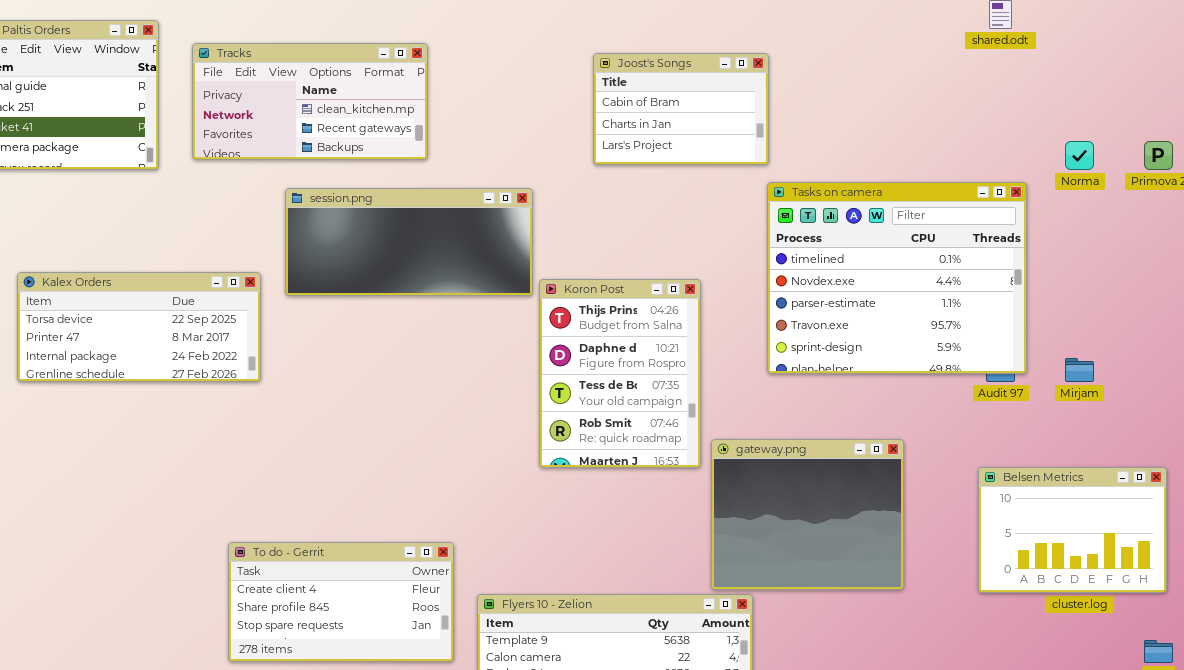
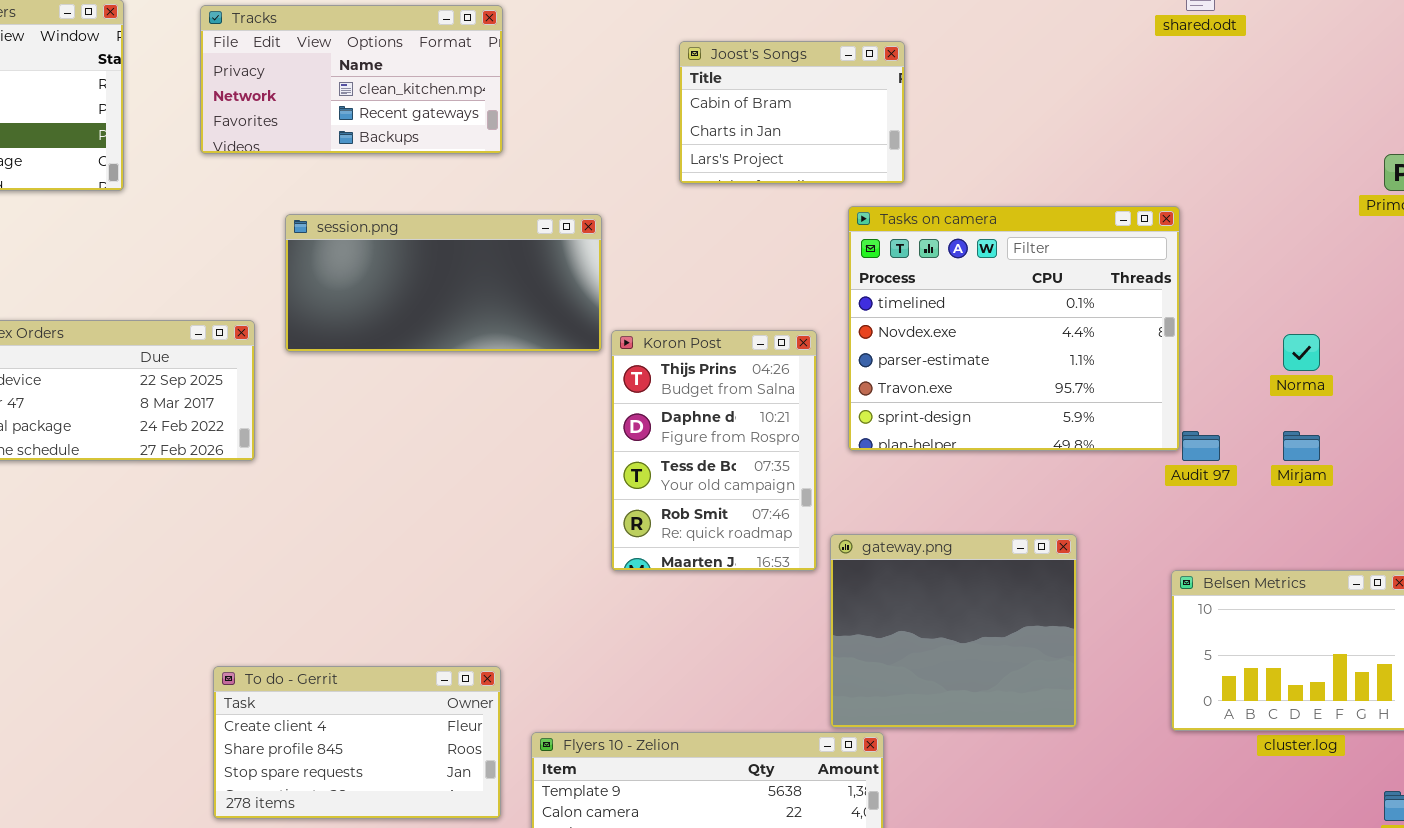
Tracks: [192,43,428,160] -> [200,5,503,154], moved
Norma: [1065,141,1094,170] -> [1283,334,1320,371], moved
Tasks on camera: [767,182,1027,374] -> [848,206,1180,451], moved

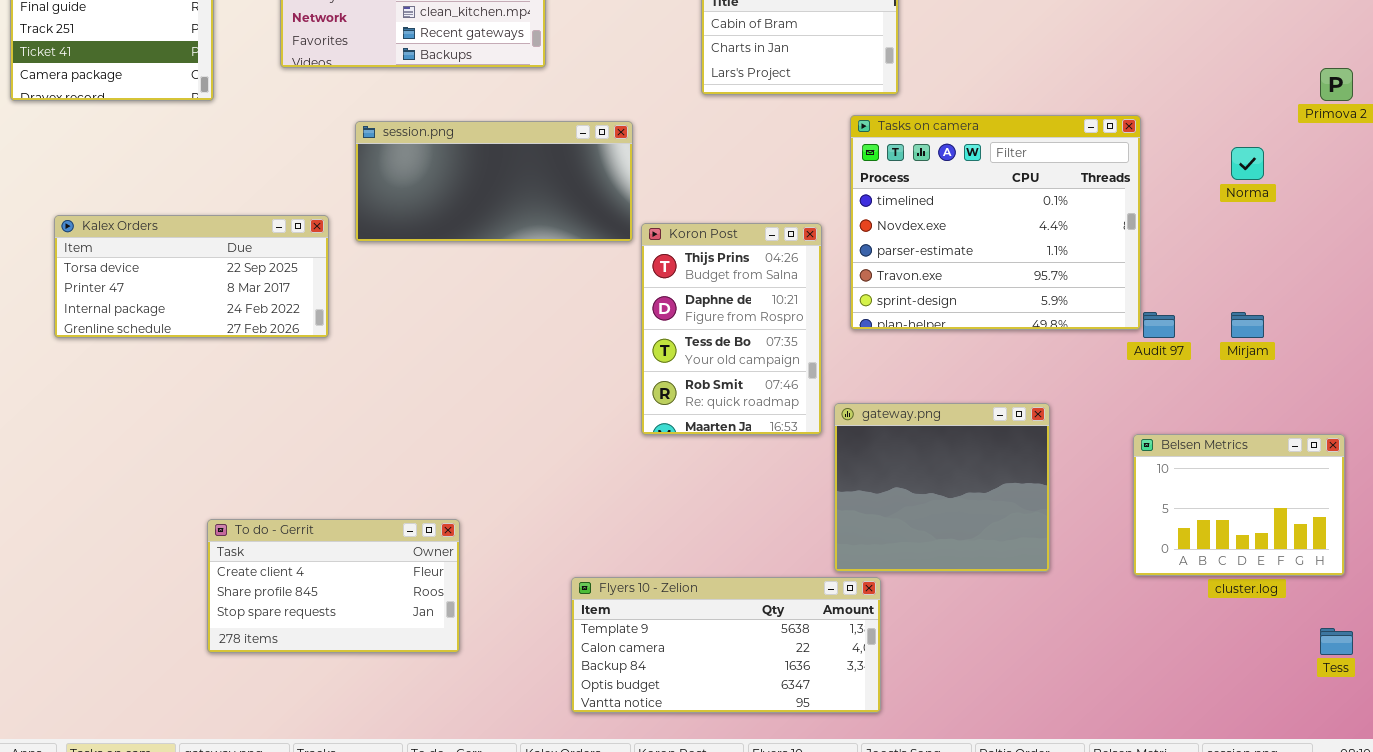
Norma: [1283,334,1320,371] -> [1231,147,1264,180], moved
To do - Gerrit: [213,666,501,819] -> [207,519,460,653], moved

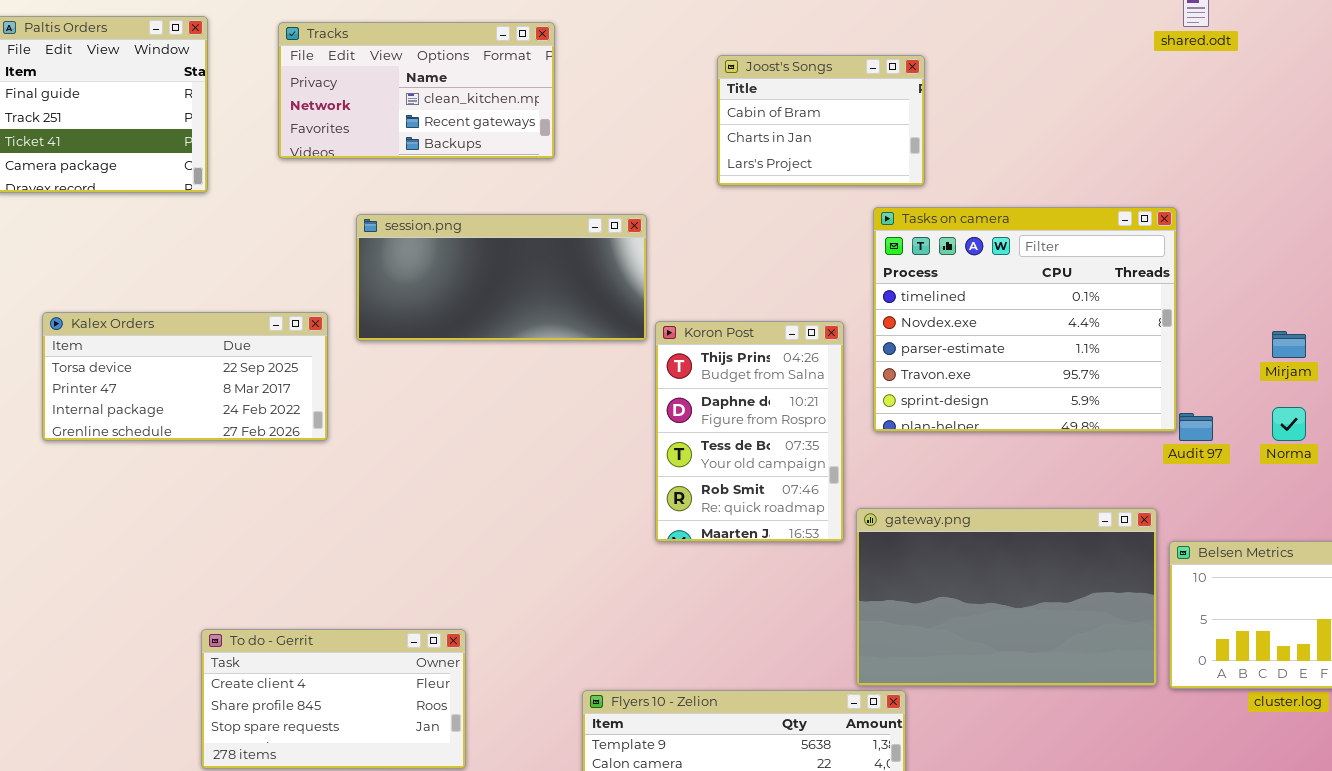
Norma: [1231,147,1264,180] -> [1272,407,1306,441], moved
Mirjam: [1231,312,1264,338] -> [1272,331,1306,358], moved
gateway.png: [834,403,1050,572] -> [856,508,1157,686], resized

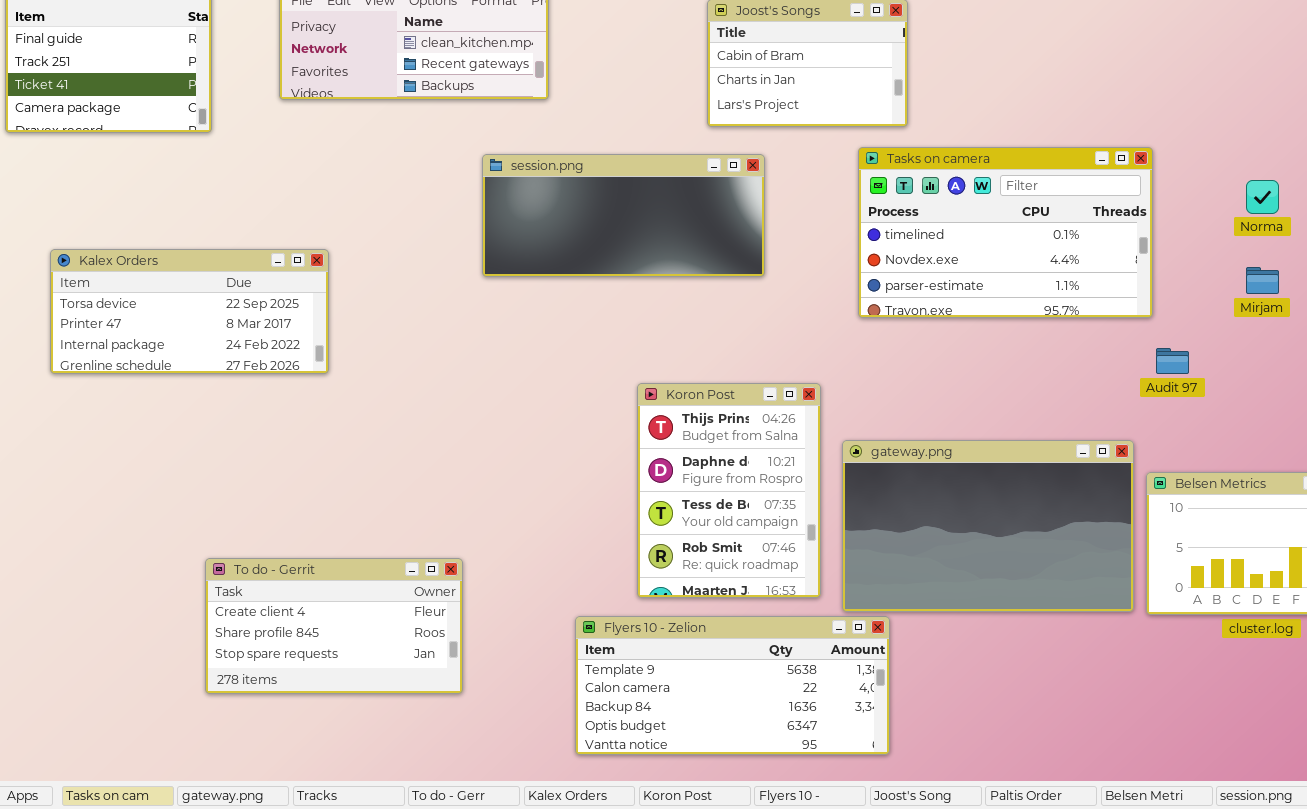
Tasks on camera: [873,207,1177,432] -> [858,147,1153,318], resized
session.png: [356,214,647,341] -> [482,154,765,277], moved
Koron Post: [655,321,844,542] -> [637,383,821,598], moved
Norma: [1272,407,1306,441] -> [1246,180,1279,214], moved

